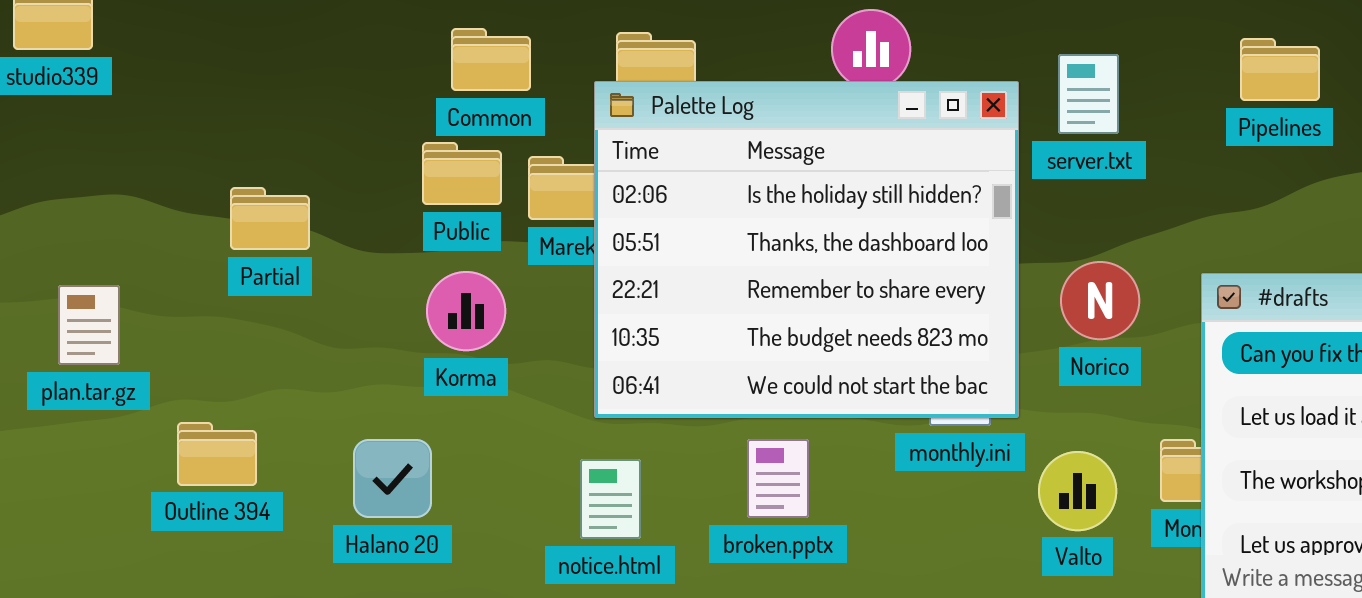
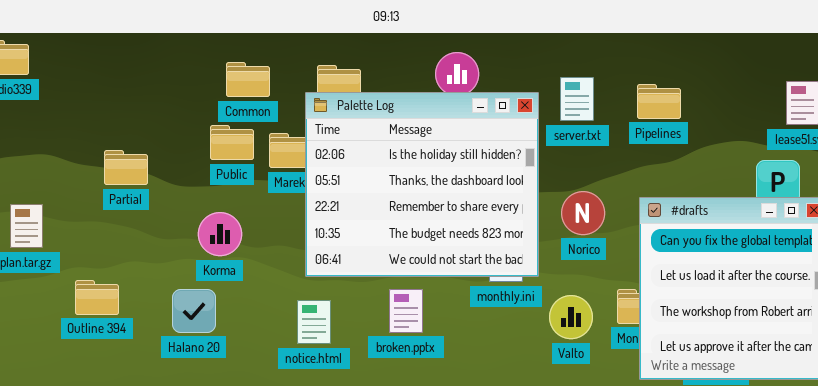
Pipelines: [1240,38,1320,101] -> [637,84,681,119], moved
Korma: [426,271,506,351] -> [198,212,242,256], moved

